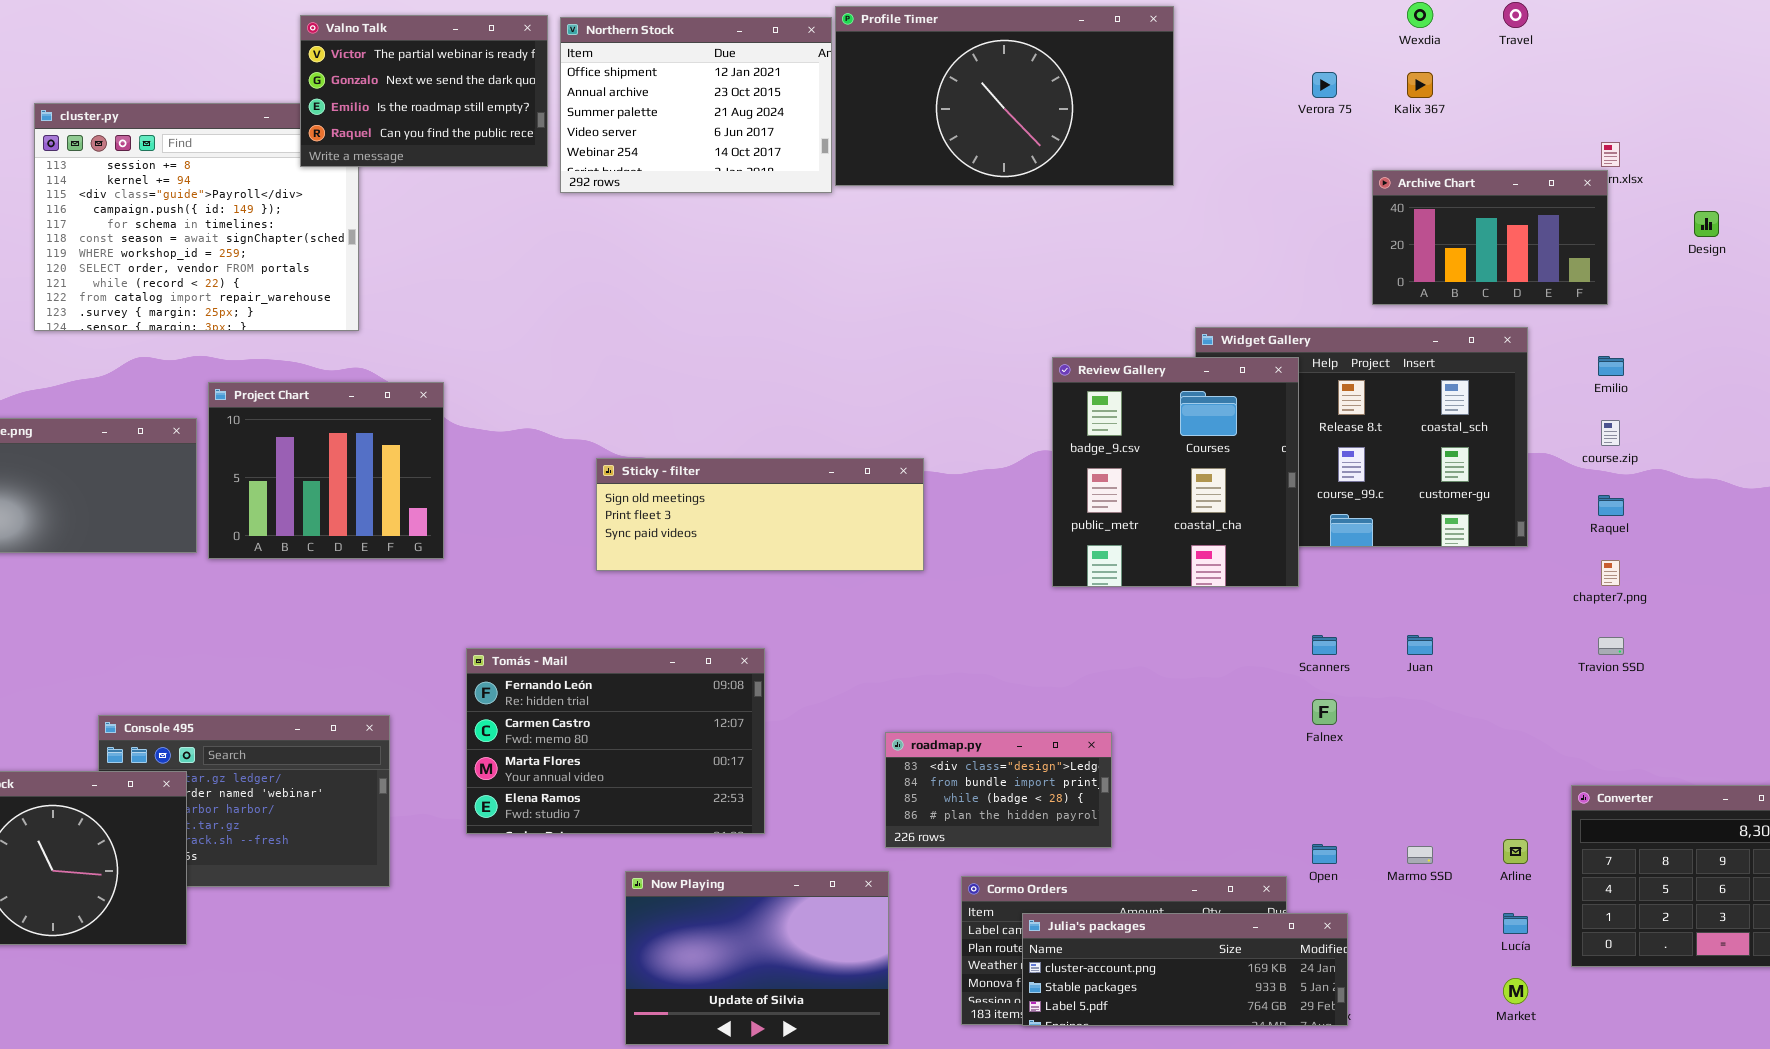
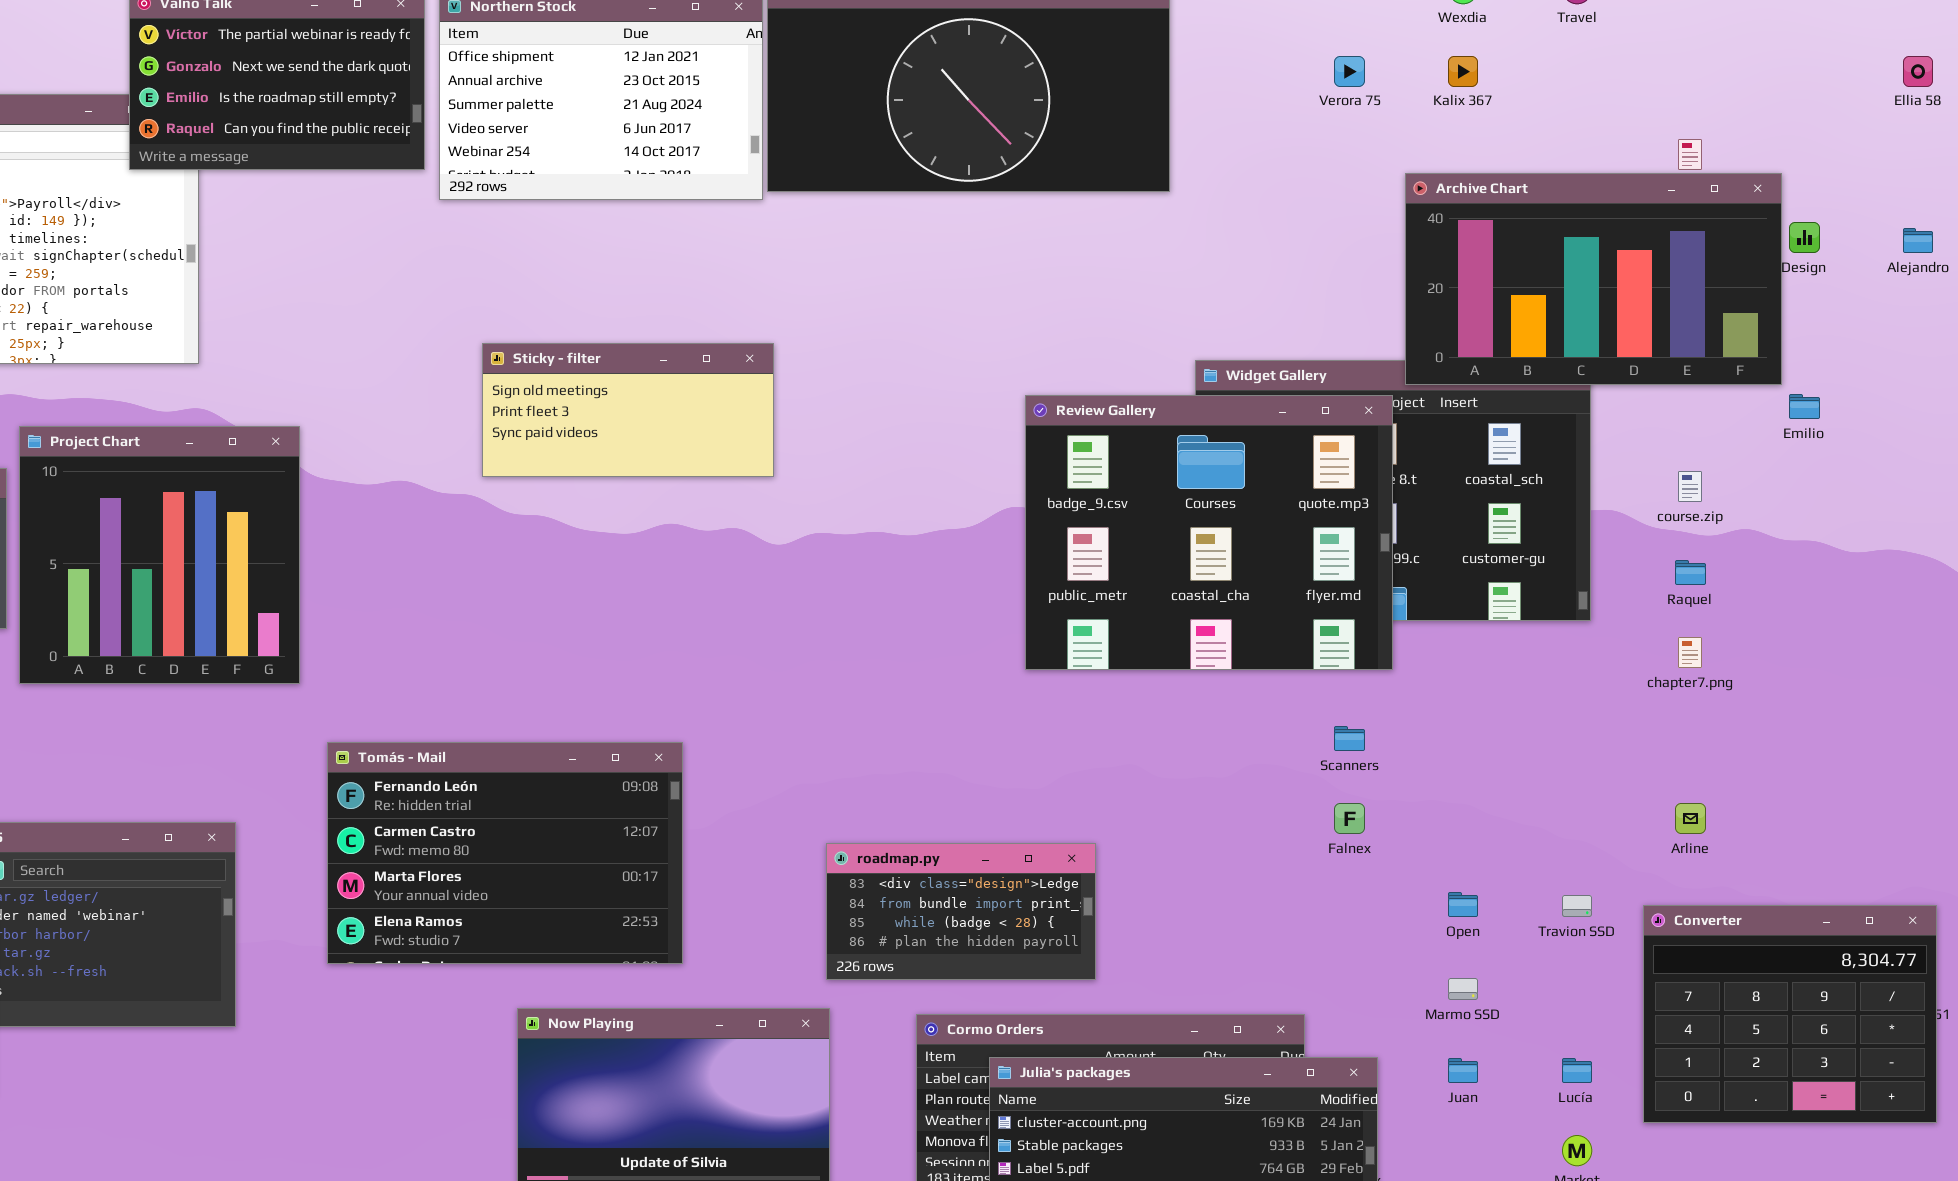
Archive Chart: [1372,170,1608,305] -> [1405,173,1782,385], resized
Emilio: [1598,356,1624,376] -> [1789,394,1820,419], moved
Review Gallery: [1052,357,1299,587] -> [1025,395,1393,670], resized
Project Chart: [208,382,444,559] -> [19,426,300,684], resized
Sticky - filter: [596,458,924,571] -> [482,343,774,477], moved, resized
Juan: [1407,635,1433,655] -> [1448,1058,1478,1083], moved
Travion SSD: [1598,637,1624,655] -> [1562,895,1592,917], moved
Arline: [1503,839,1528,864] -> [1675,803,1706,834], moved
Open: [1312,844,1337,864] -> [1448,892,1478,917], moved

